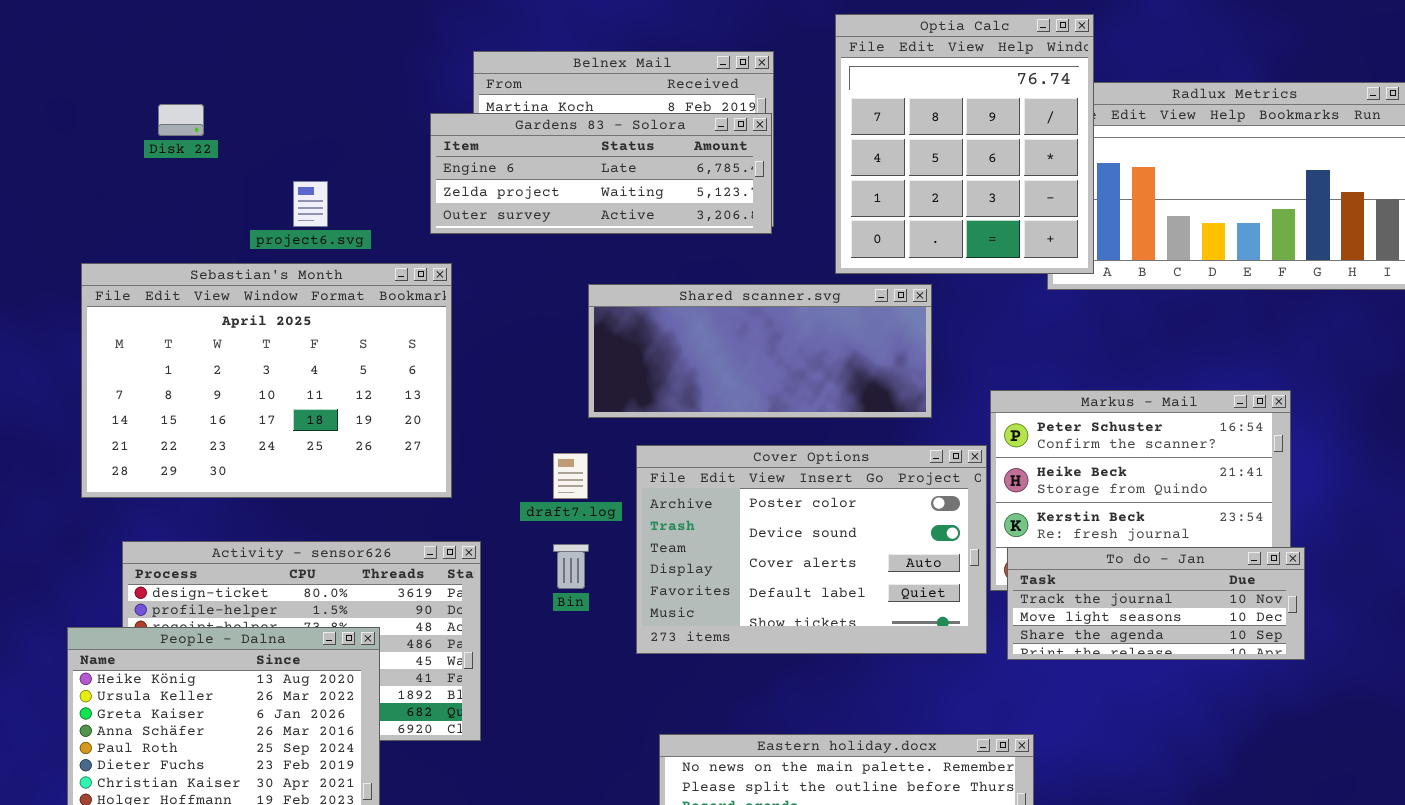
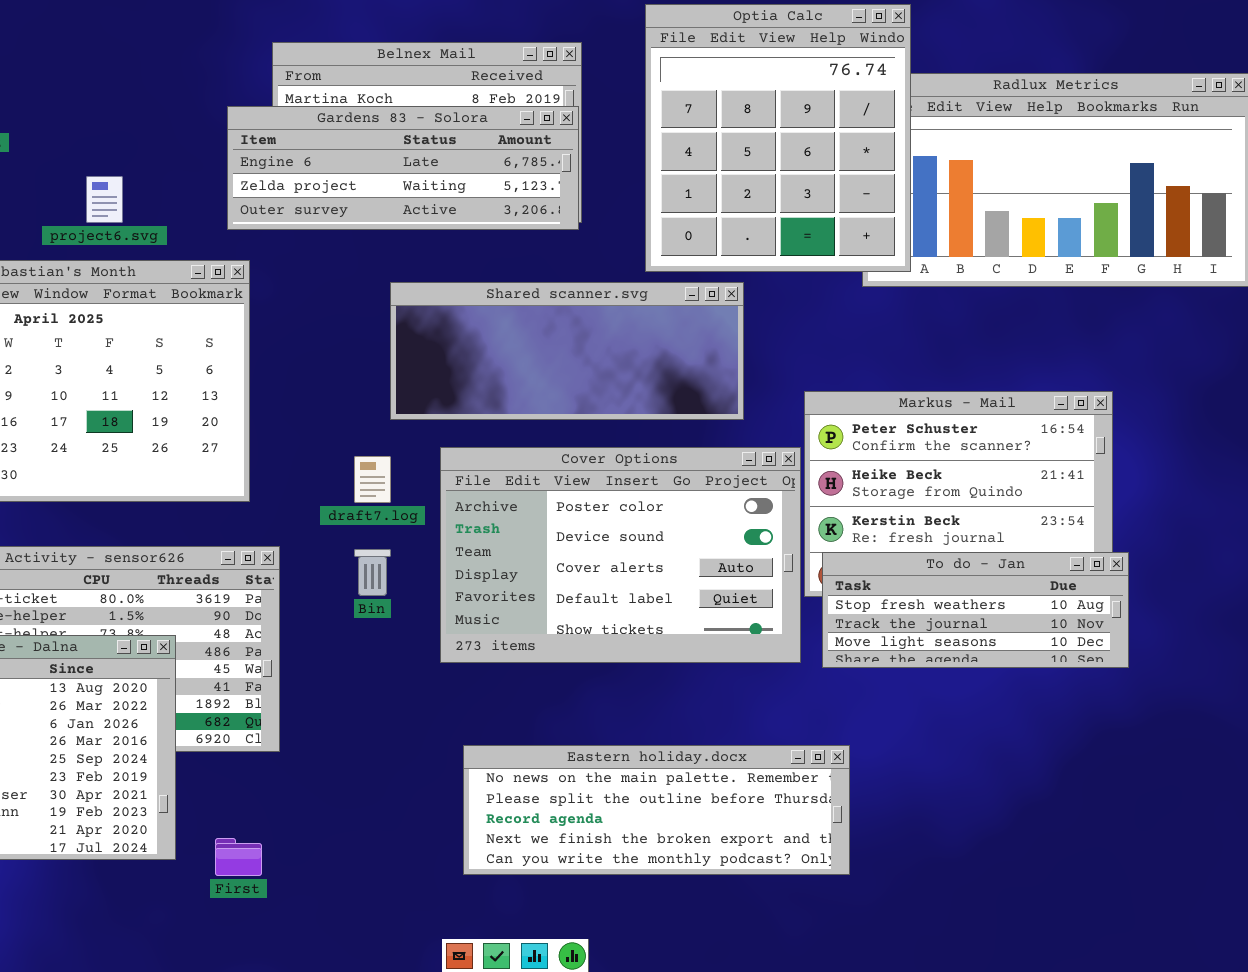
To do - Jan: [1007,547,1305,660] -> [822,552,1129,668], scrolled up 1 row

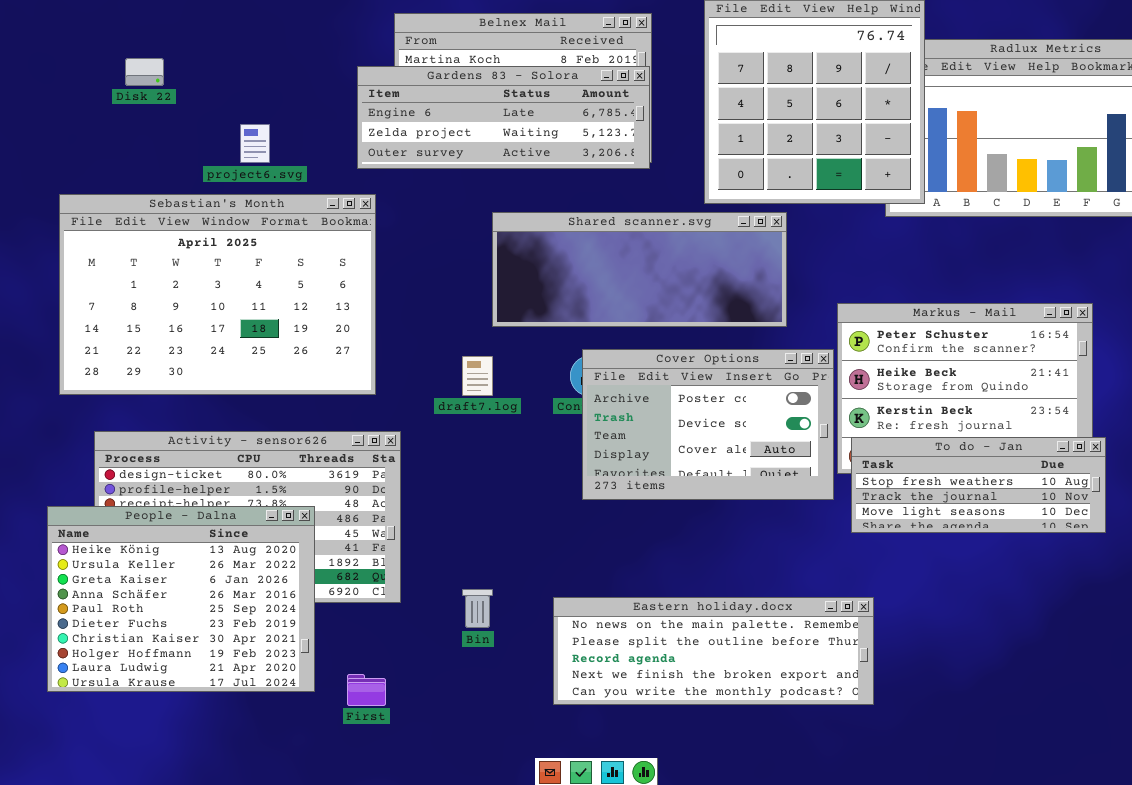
Cover Options: [440,447,801,663] -> [582,349,834,500], resized
Bin: [354,549,391,596] -> [462,589,493,628], moved

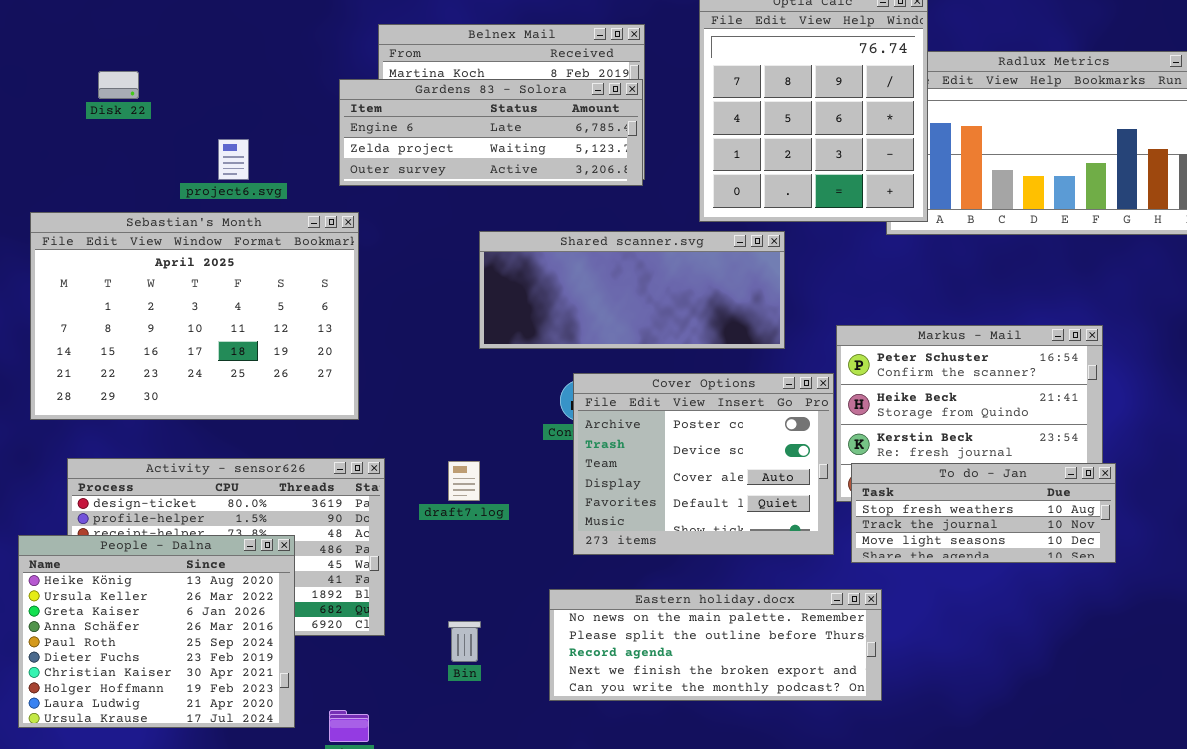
Cover Options: [582,349,834,500] -> [573,373,834,555], resized
draft7.log: [462,356,493,396] -> [448,461,480,501], moved
Eastern holiday.docx: [553,597,874,705] -> [549,589,882,701], moved

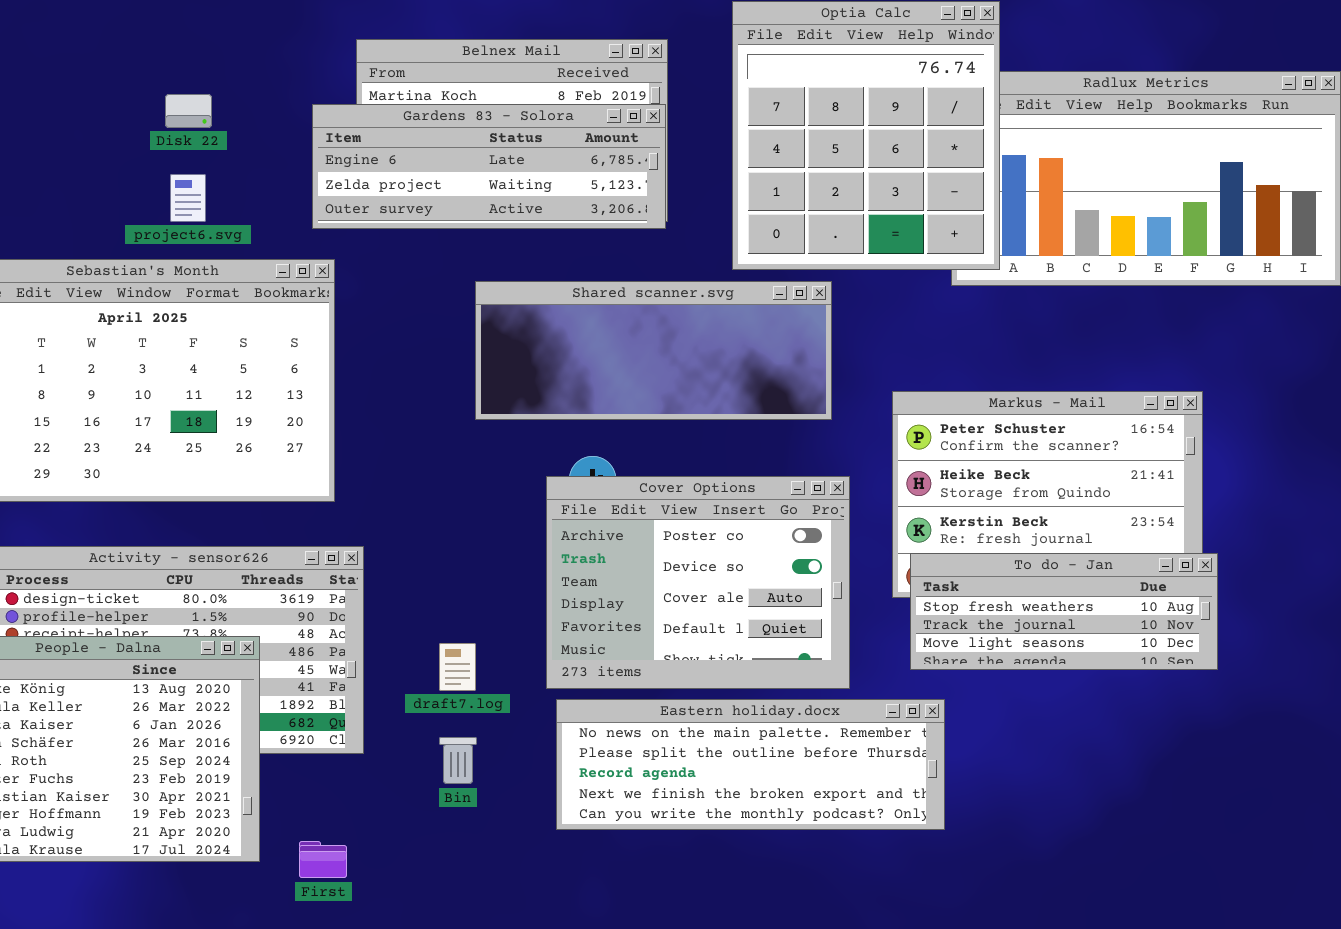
Disk 22: [98,71,139,99] -> [165,94,212,128], moved
Cover Options: [573,373,834,555] -> [546,476,850,689], moved
draft7.log: [448,461,480,501] -> [439,643,476,691], moved

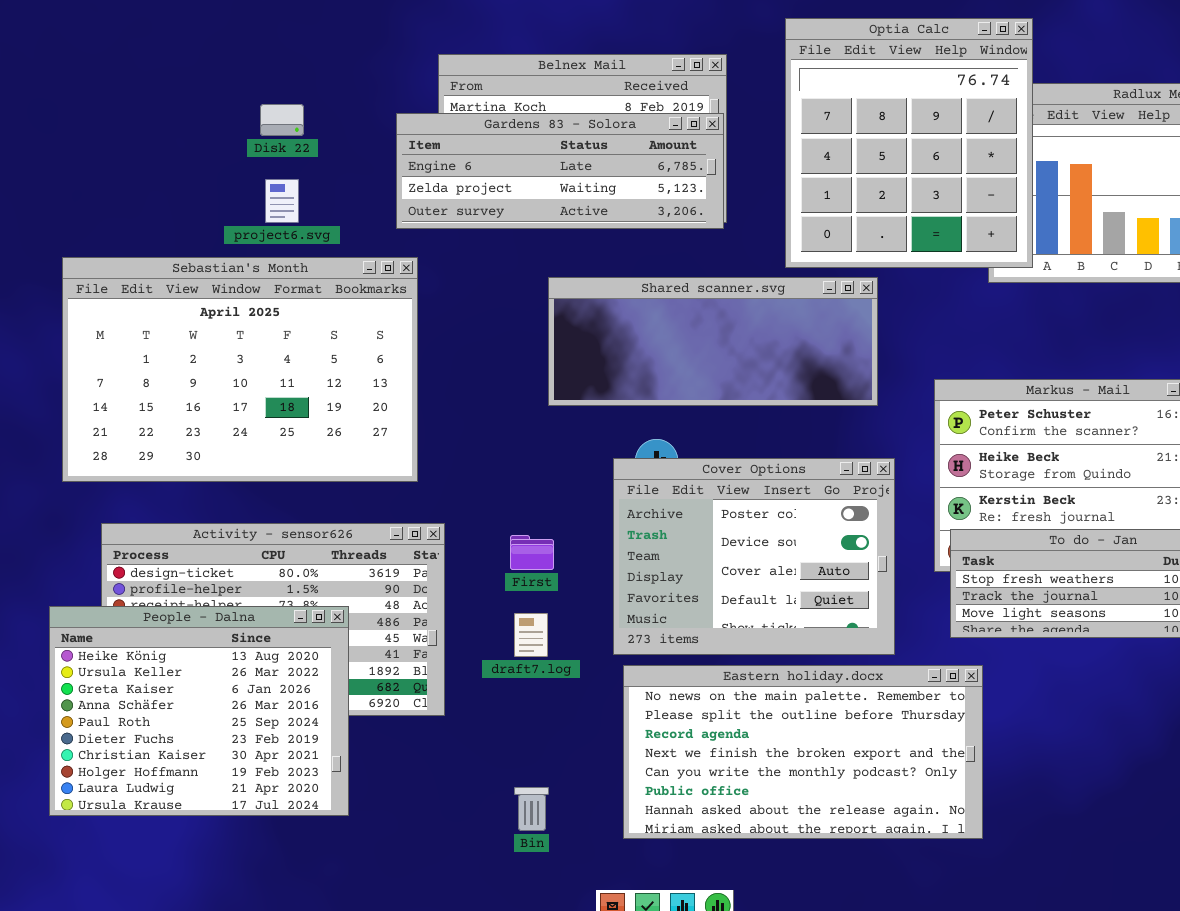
Eastern holiday.docx: [556,699,945,830] -> [623,665,983,839], resized
Bin: [439,737,477,784] -> [514,787,549,831], moved
First: [299,841,347,878] -> [510,535,554,570], moved

